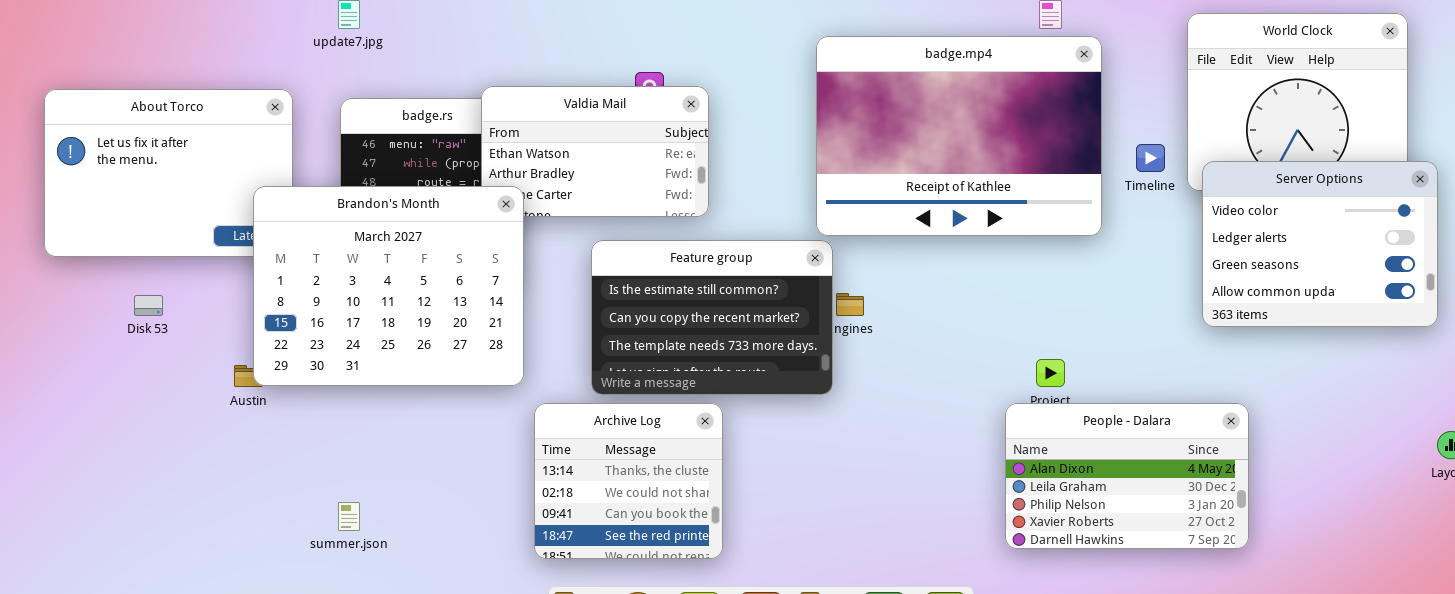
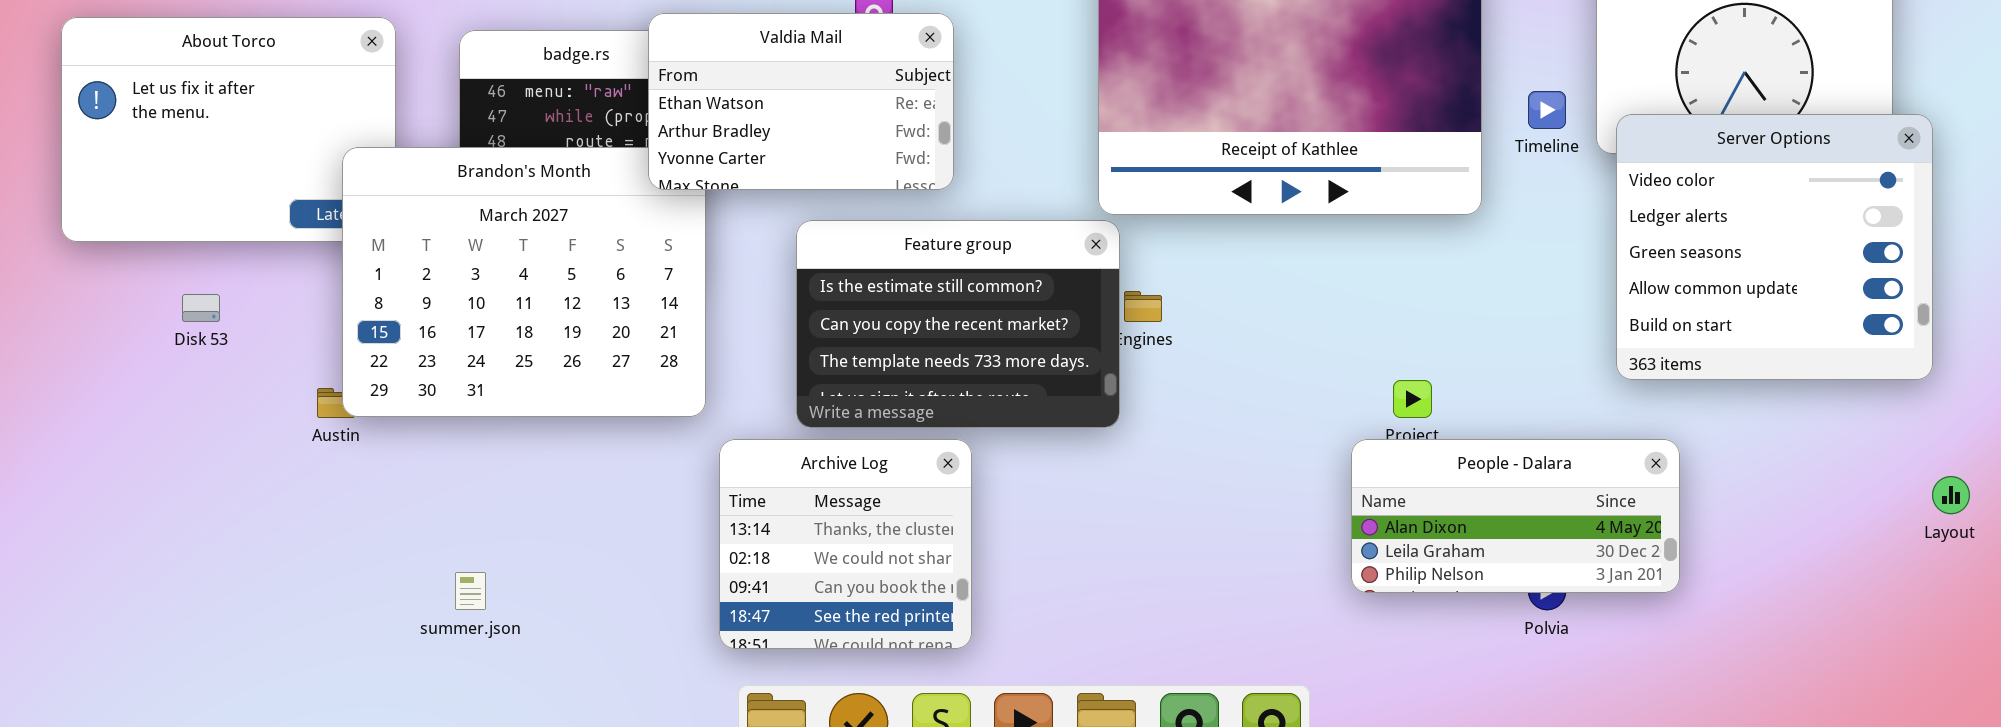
Valdia Mail: [481,86,709,217] -> [648,13,954,190], raised
Server Options: [1202,161,1438,327] -> [1616,114,1933,380], resized
People - Dalara: [1005,403,1249,549] -> [1351,439,1680,593], resized

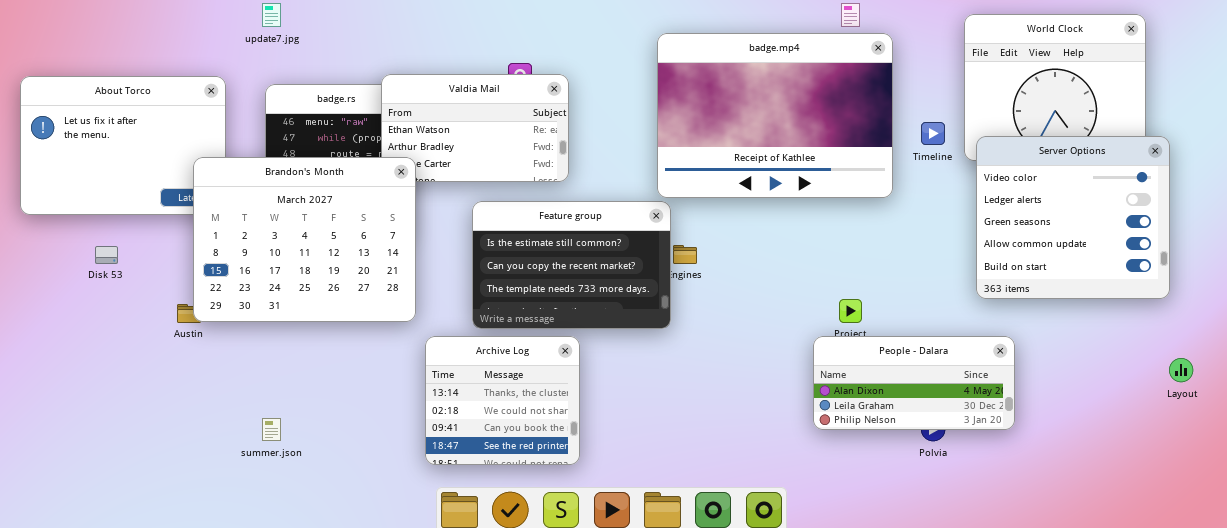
Brandon's Month: [342,147,706,417] -> [193,157,416,322], raised

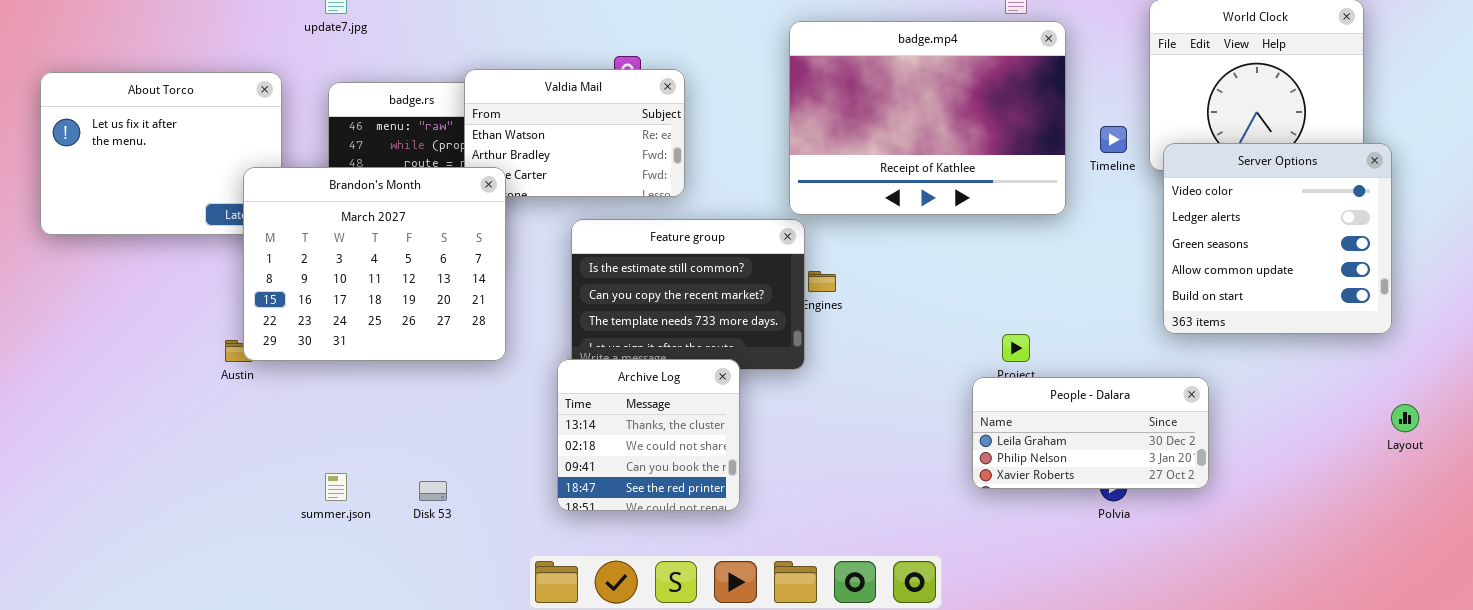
Disk 53: [95,246,118,264] -> [419,481,447,501], moved
Archive Log: [425,336,580,465] -> [557,359,740,511], moved
People - Dalara: [813,336,1015,430] -> [972,377,1209,489], scrolled down 1 row

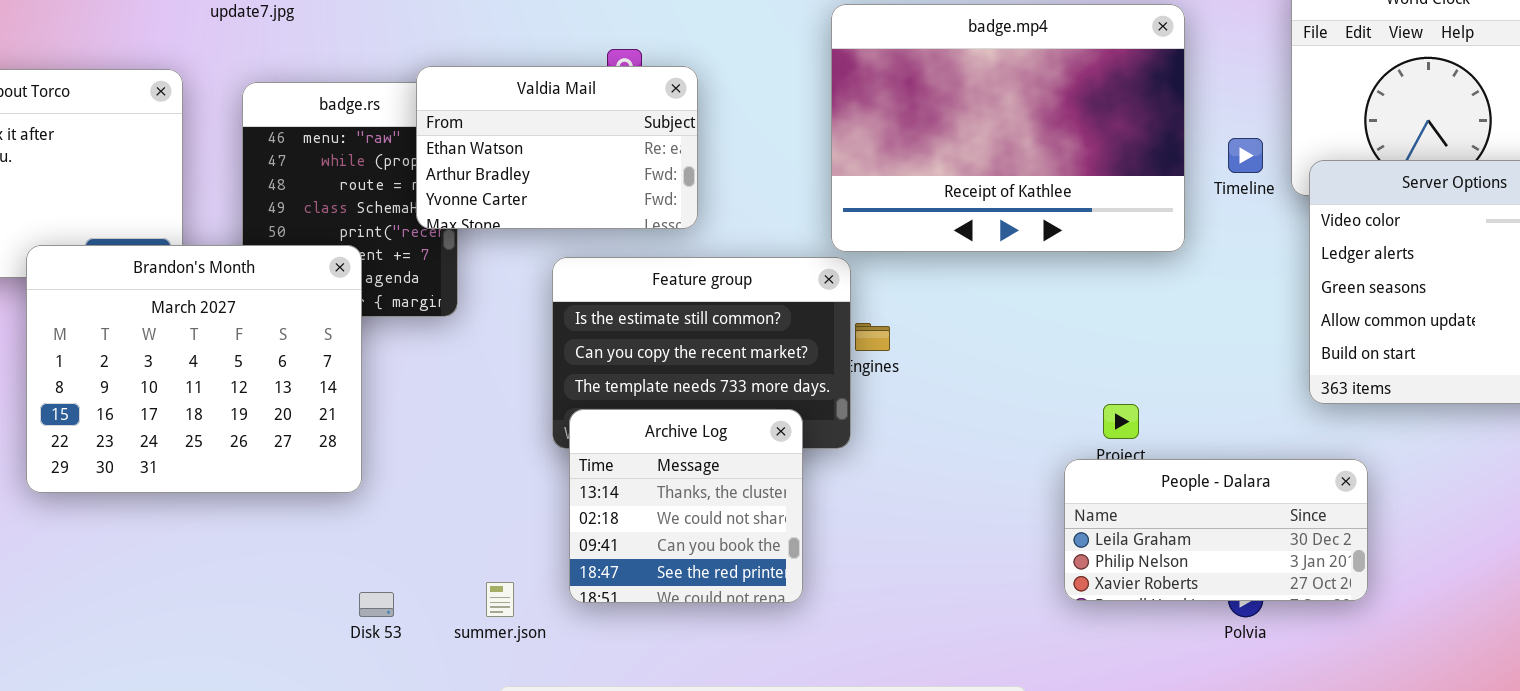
Brandon's Month: [243,167,506,361] -> [26,245,362,493], moved
Archive Log: [557,359,740,511] -> [569,409,803,603], moved
summer.json: [325,473,347,501] -> [486,582,514,617], moved

